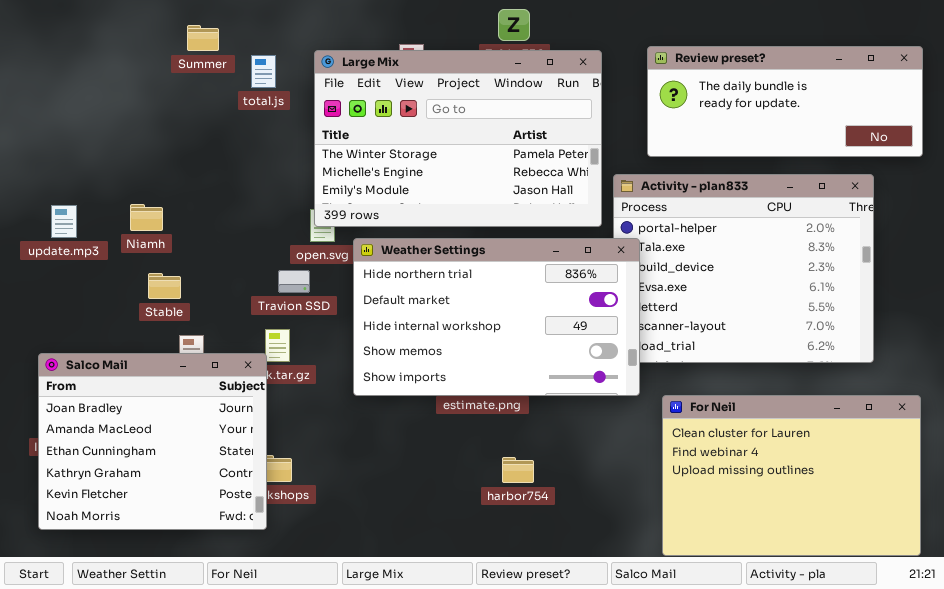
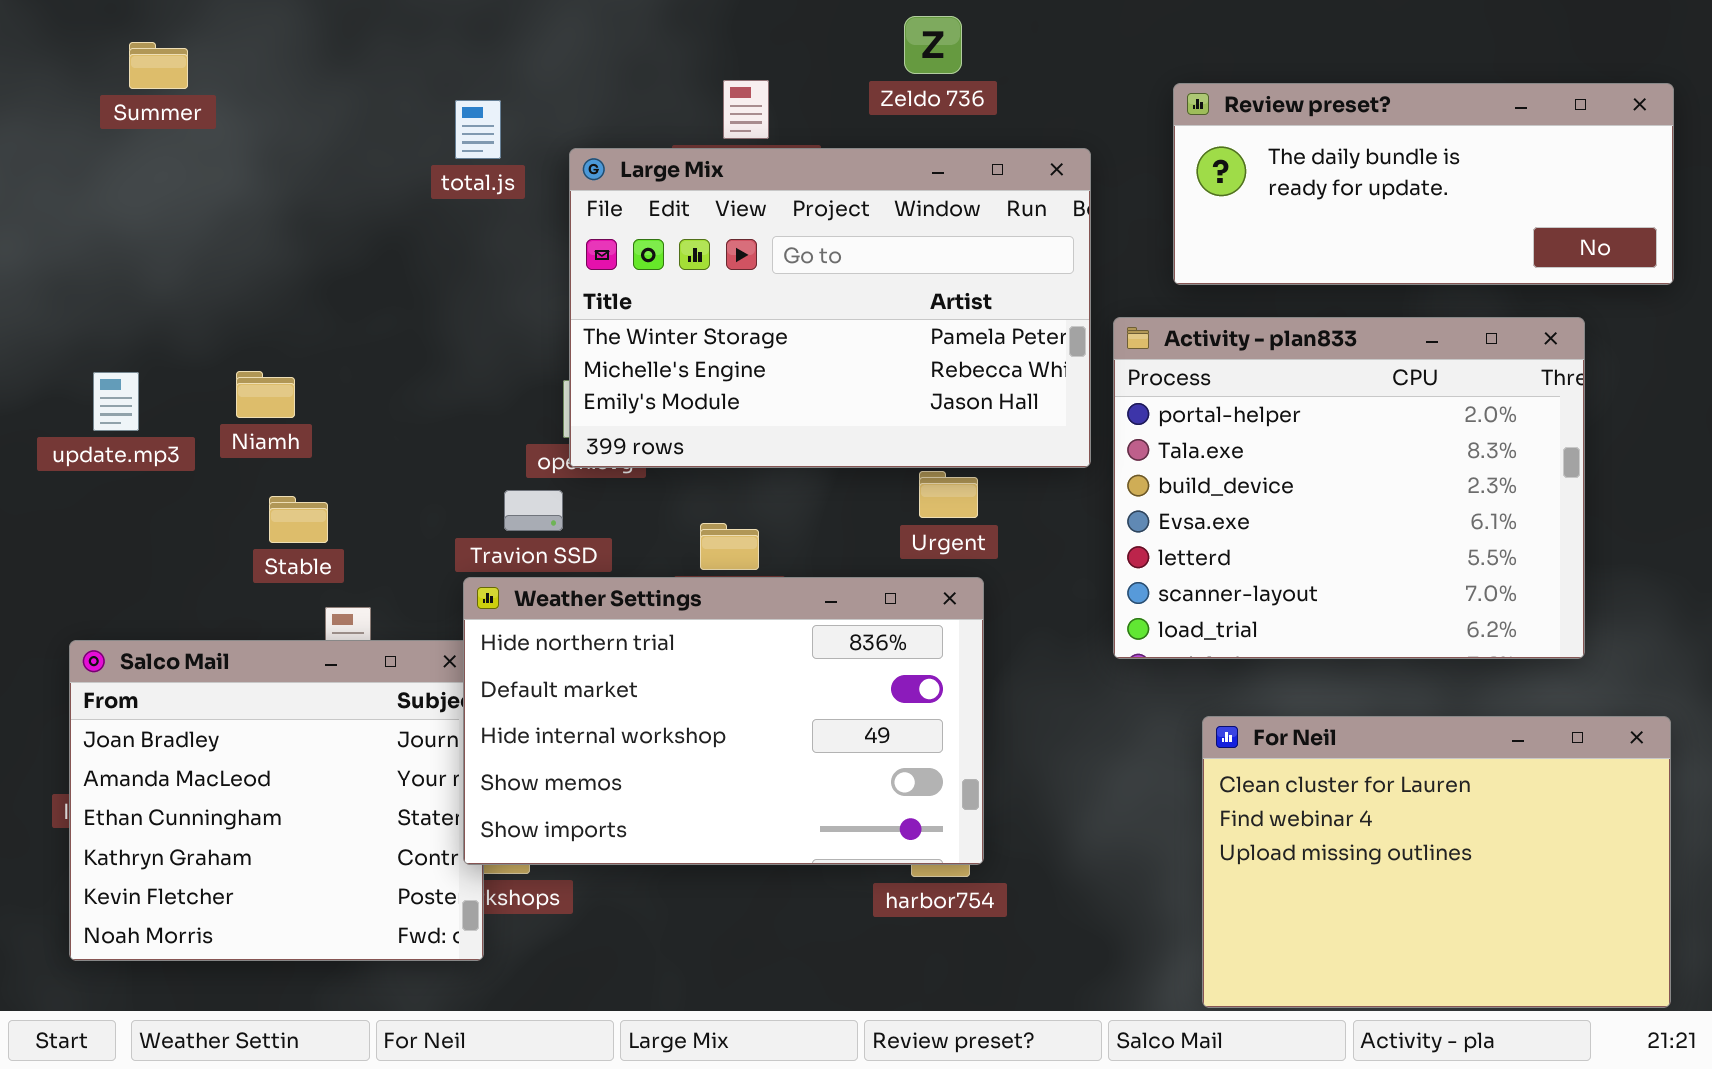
Summer: [187,25,219,51] -> [129,42,188,89], moved
Large Mix: [314,50,602,227] -> [569,148,1091,468], moved
Weather Settings: [353,238,640,396] -> [463,577,984,865], moved

